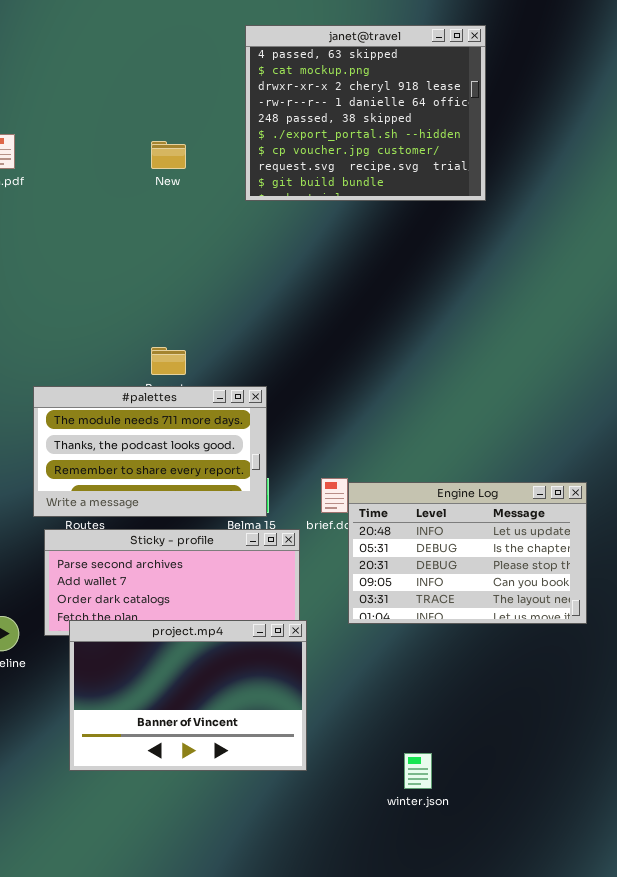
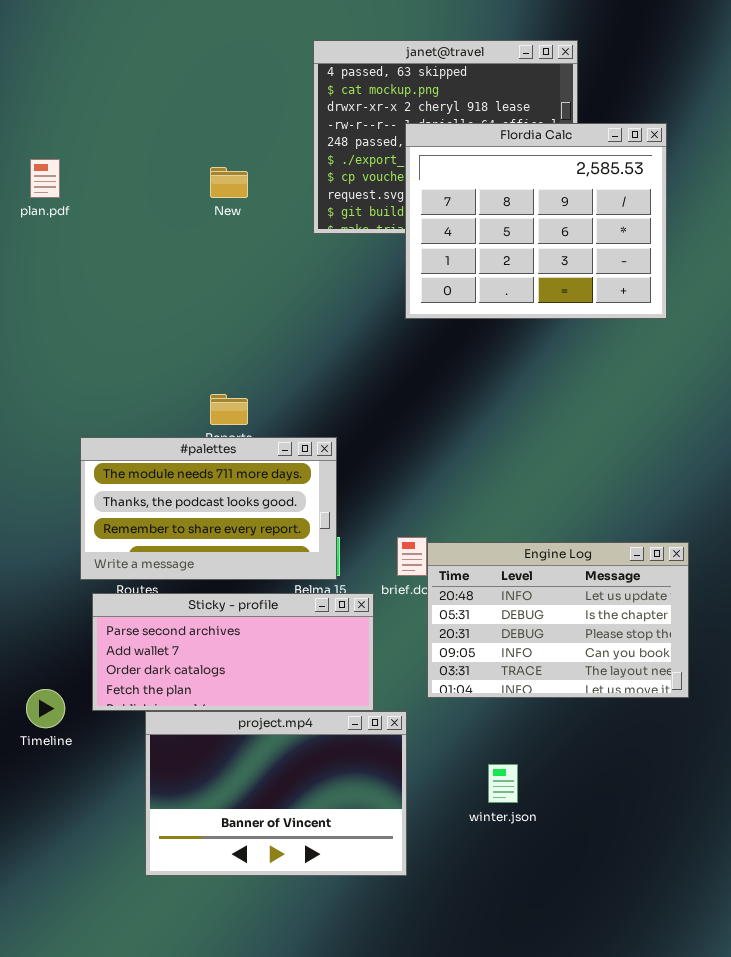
Flordia Calc: none -> [405,123,667,319], opened
project.mp4: [69,620,307,771] -> [145,711,407,876], moved
winter.json: [404,753,432,789] -> [488,764,518,803], moved

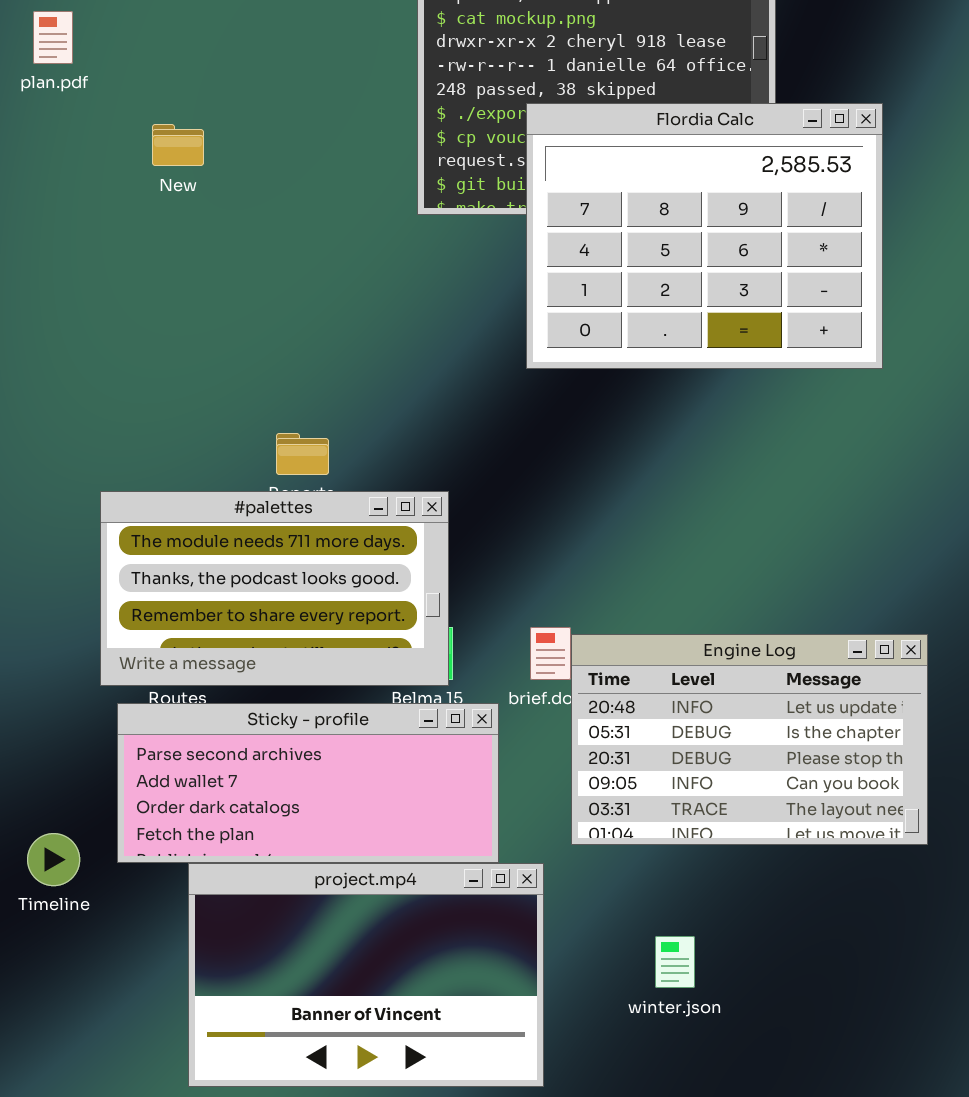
Flordia Calc: [405,123,667,319] -> [526,103,883,369], moved
plan.pdf: [30,159,60,198] -> [33,11,73,64], moved
New: [210,167,248,198] -> [152,124,204,166], moved

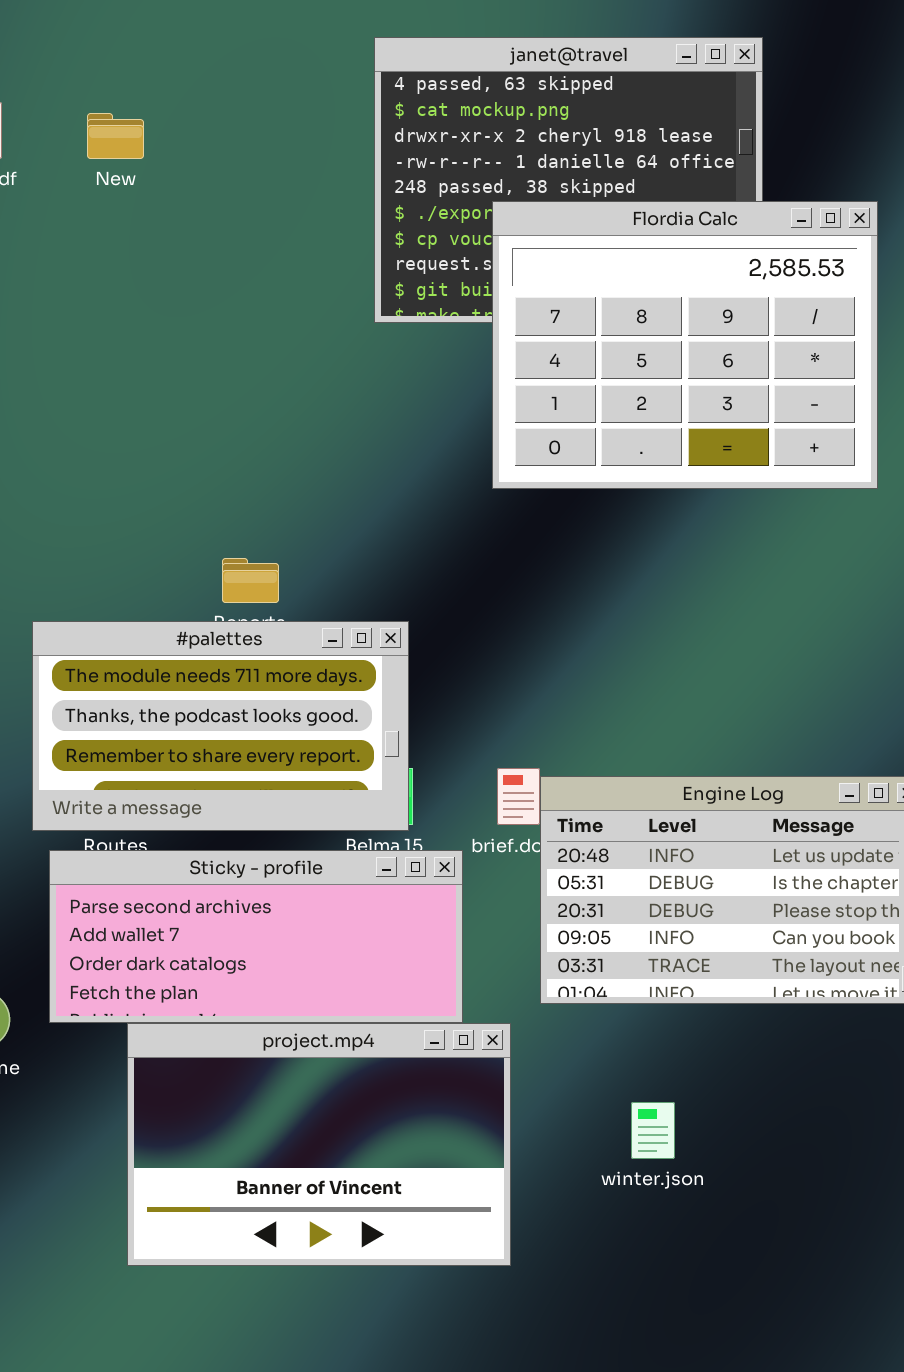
New: [152,124,204,166] -> [87,113,144,159], moved

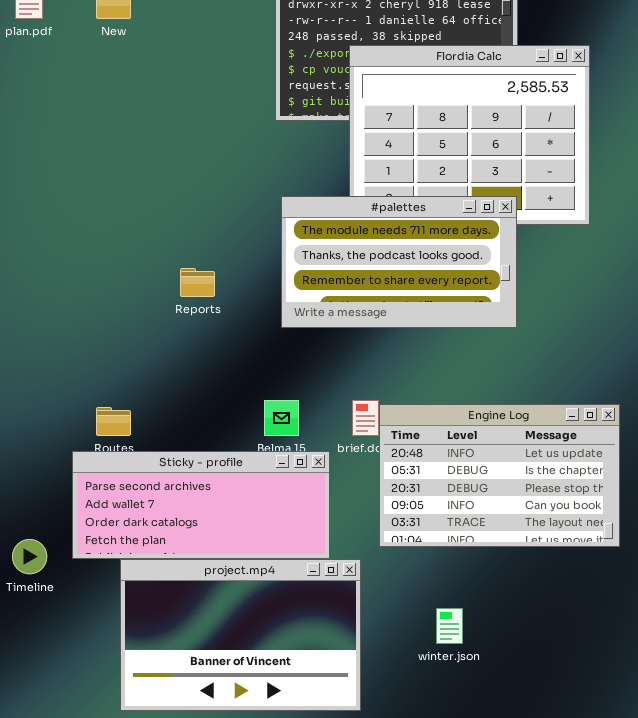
#palettes: [32,621,409,831] -> [281,196,517,328], moved

